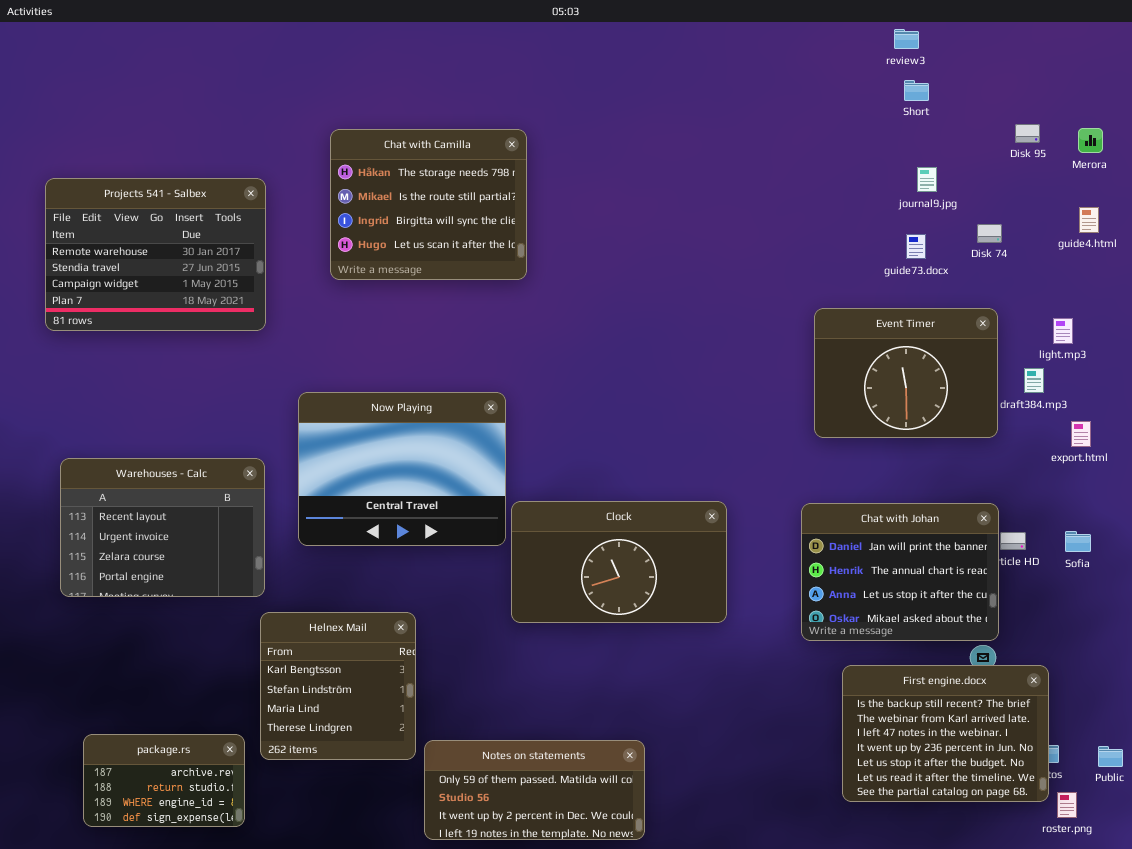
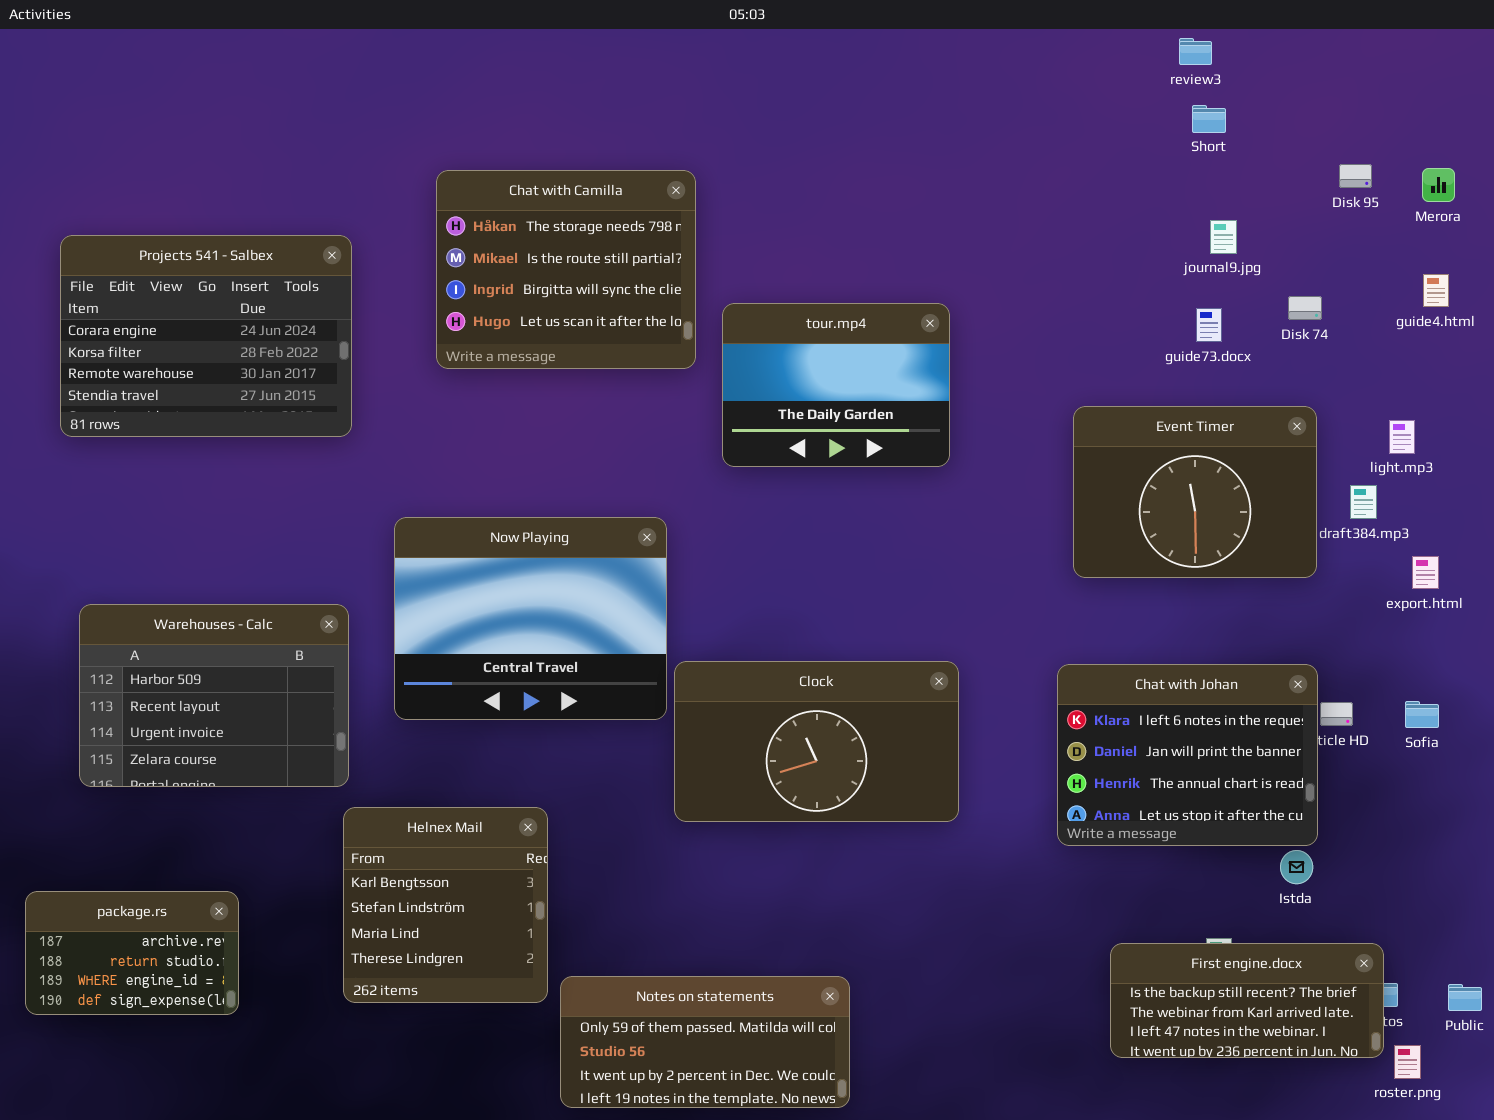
Projects 541 - Salbex: [45,178,266,331] -> [60,235,352,437], scrolled up 2 rows
tour.mp4: none -> [722,303,950,467], opened
Warehouses - Calc: [60,458,265,597] -> [79,604,349,787], scrolled up 1 row
Chat with Johan: [801,503,999,641] -> [1057,664,1318,846], scrolled up 1 row
First engine.docx: [842,665,1049,802] -> [1110,943,1384,1058], resized
package.rs: [83,734,245,827] -> [25,891,239,1015], moved

